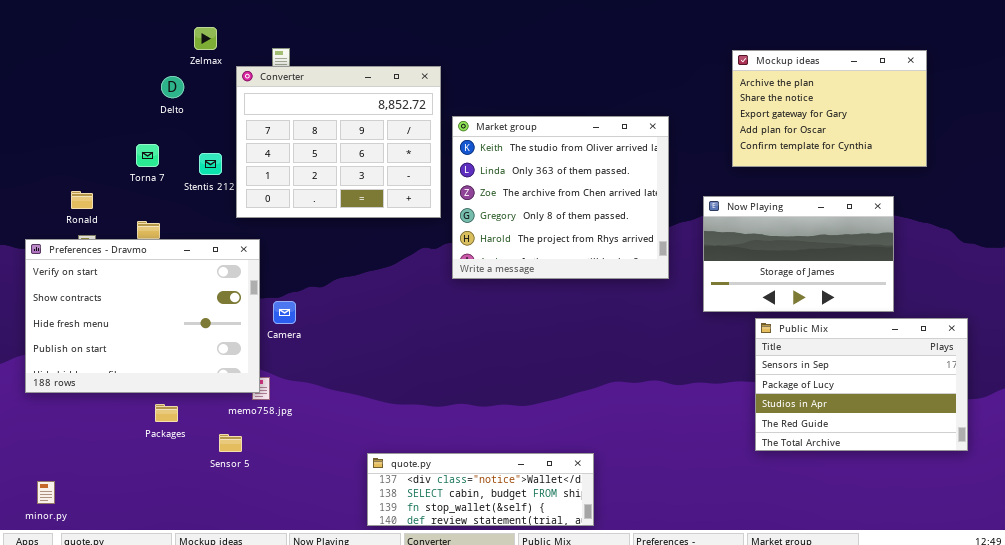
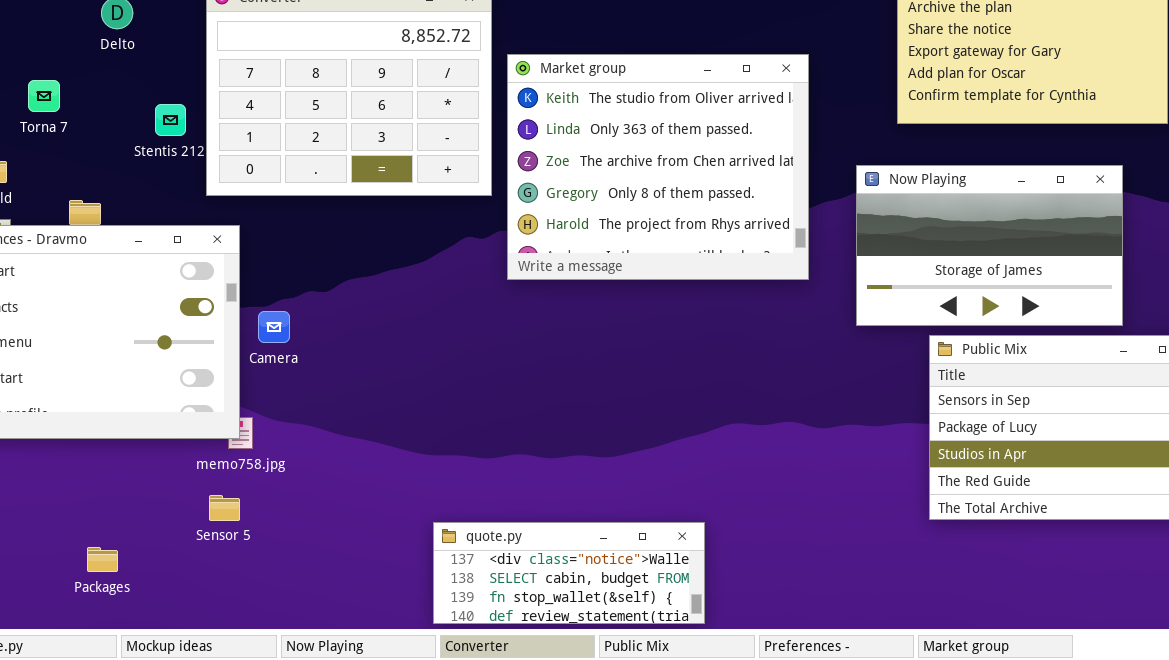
Torna 7: [136,144,159,167] -> [28,80,60,112], moved
Packages: [155,404,178,422] -> [87,547,118,572], moved
Sensor 5: [219,434,242,452] -> [209,495,240,521], moved
quote.py: [367,453,594,526] -> [433,522,705,624], resized

